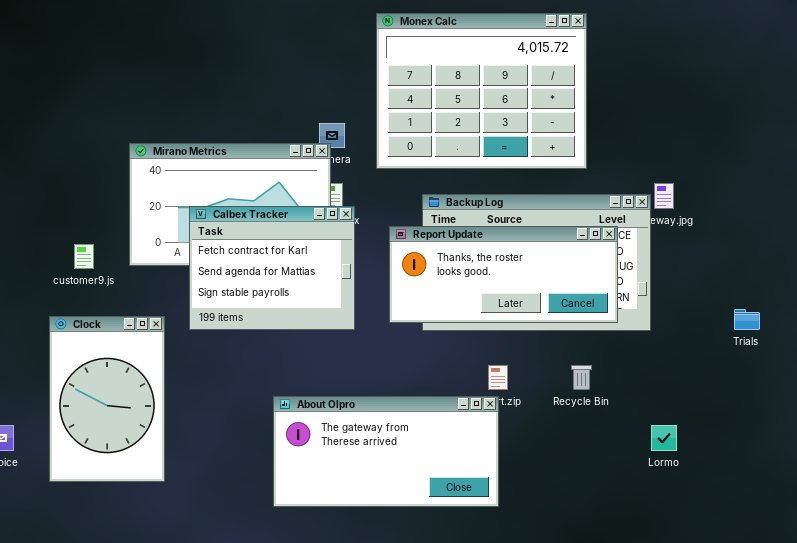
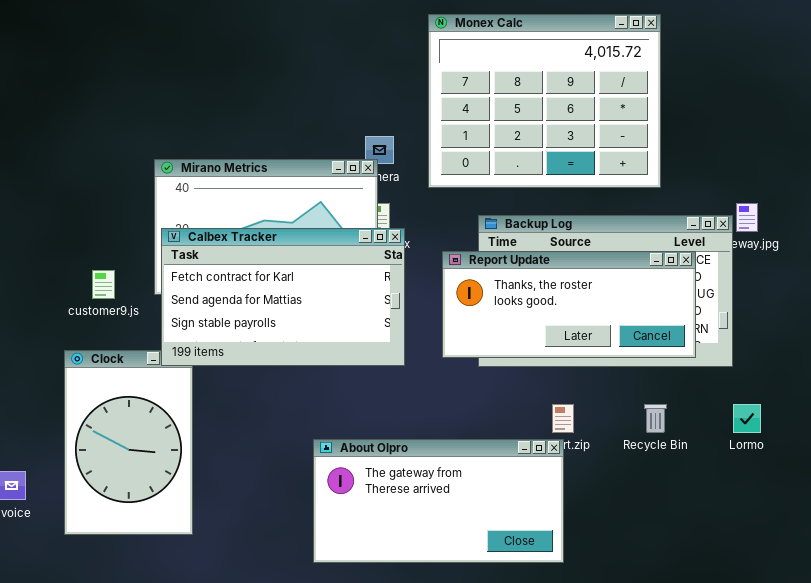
Calbex Tracker: [189,206,355,330] -> [161,228,405,366], resized
Lormo: [651,425,677,451] -> [733,404,761,433], moved

